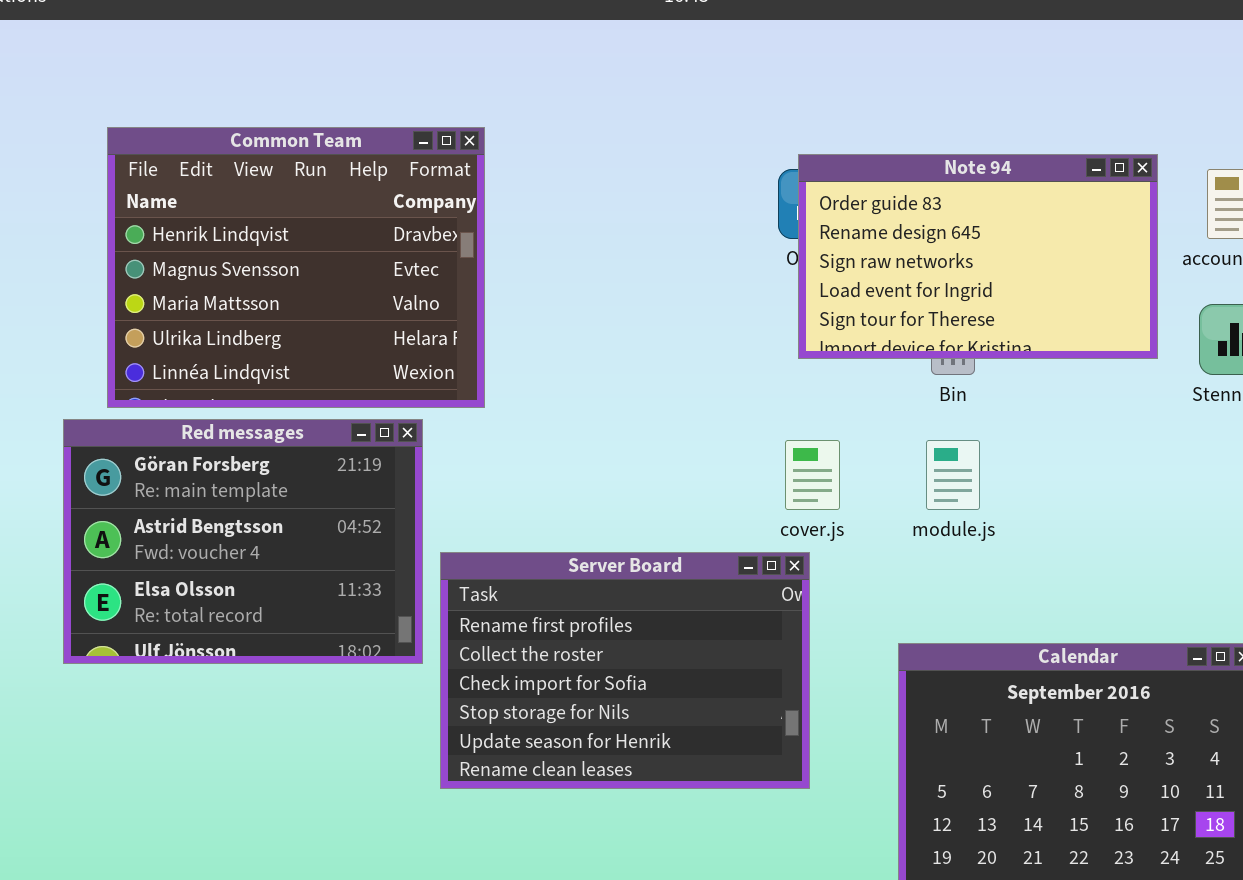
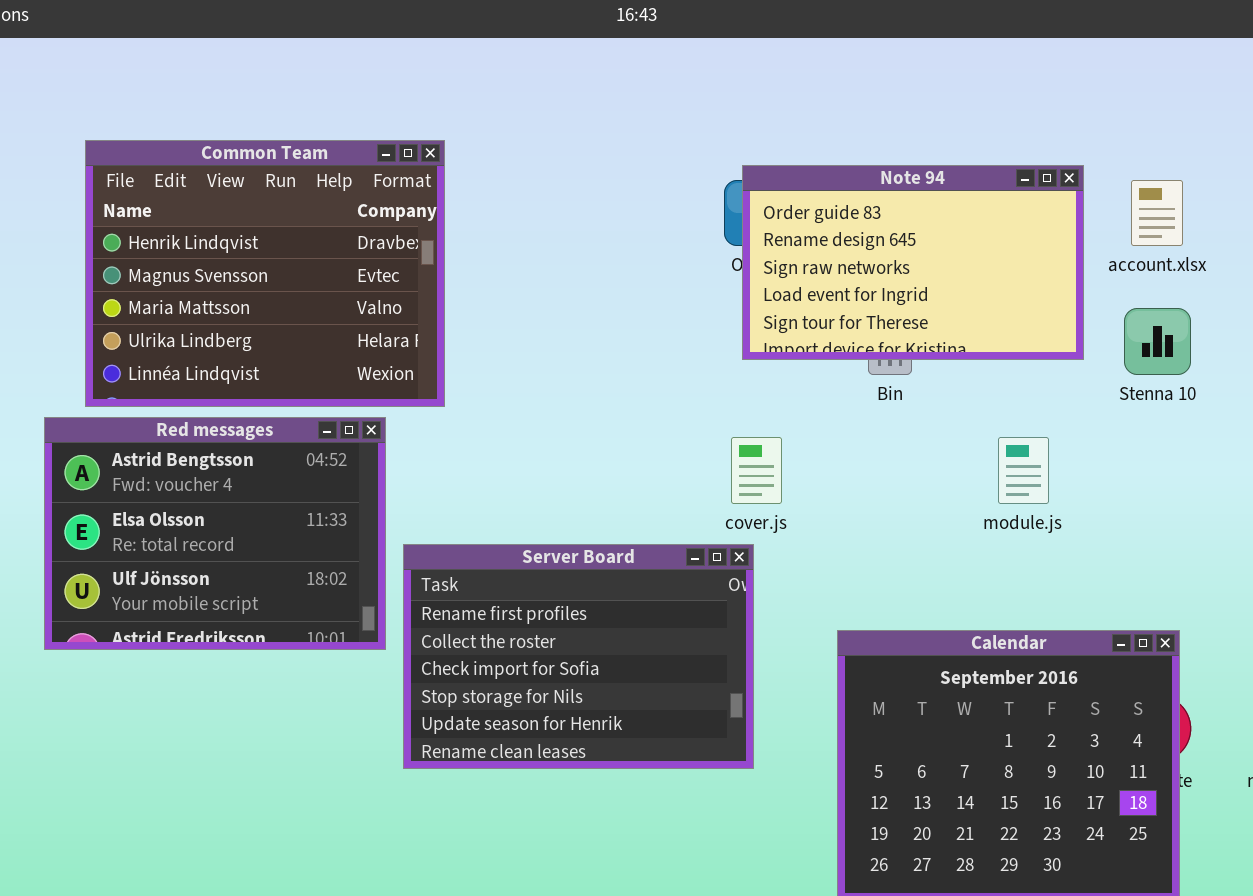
Red messages: [63,419,423,664] -> [44,417,386,650], scrolled down 1 row
module.js: [926,440,980,510] -> [998,437,1049,504], moved

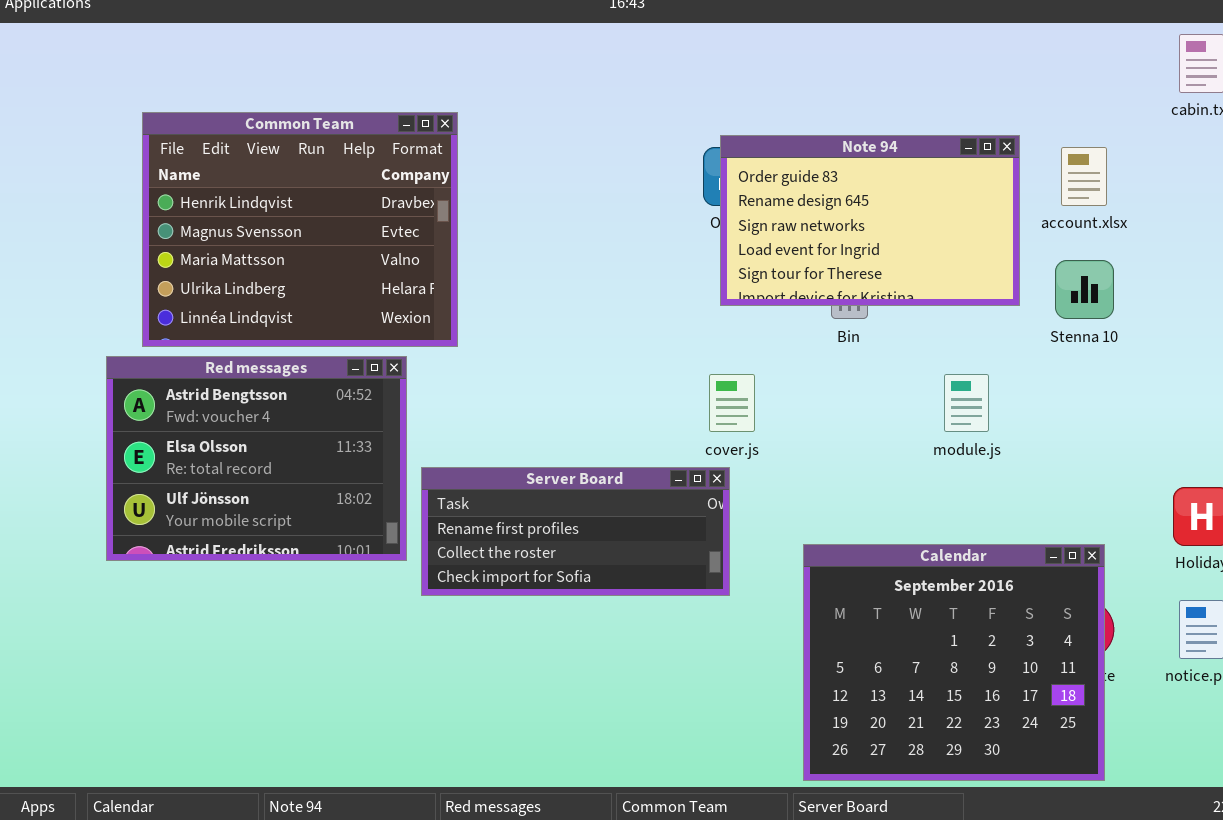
Server Board: [403,544,754,769] -> [421,467,730,596], resized

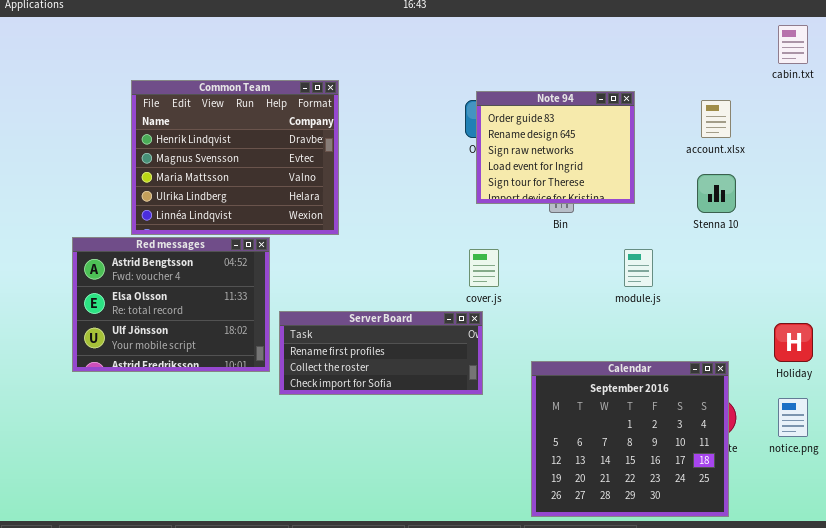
Common Team: [142,112,458,347] -> [131,80,339,235], moved
Note 94: [720,135,1020,306] -> [476,91,635,204], resized

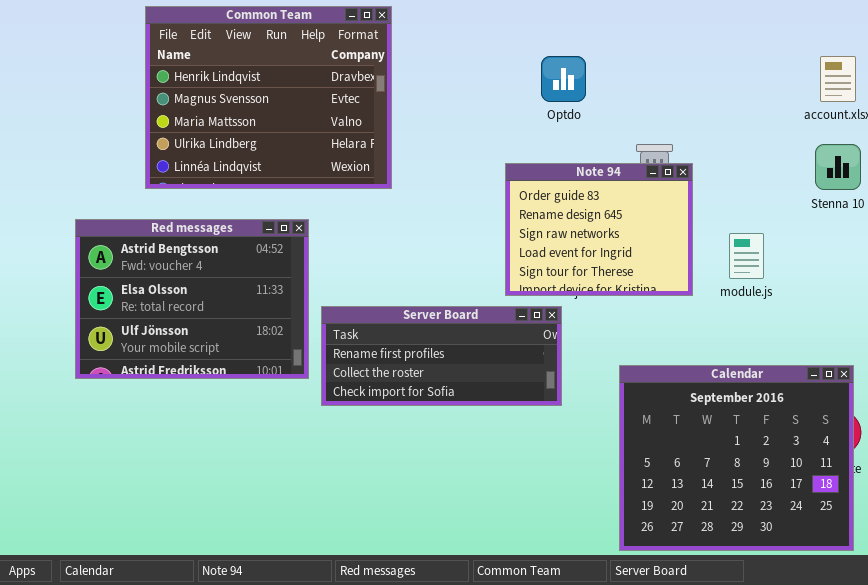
Common Team: [131,80,339,235] -> [145,6,392,189], moved
Note 94: [476,91,635,204] -> [505,163,693,296], moved

